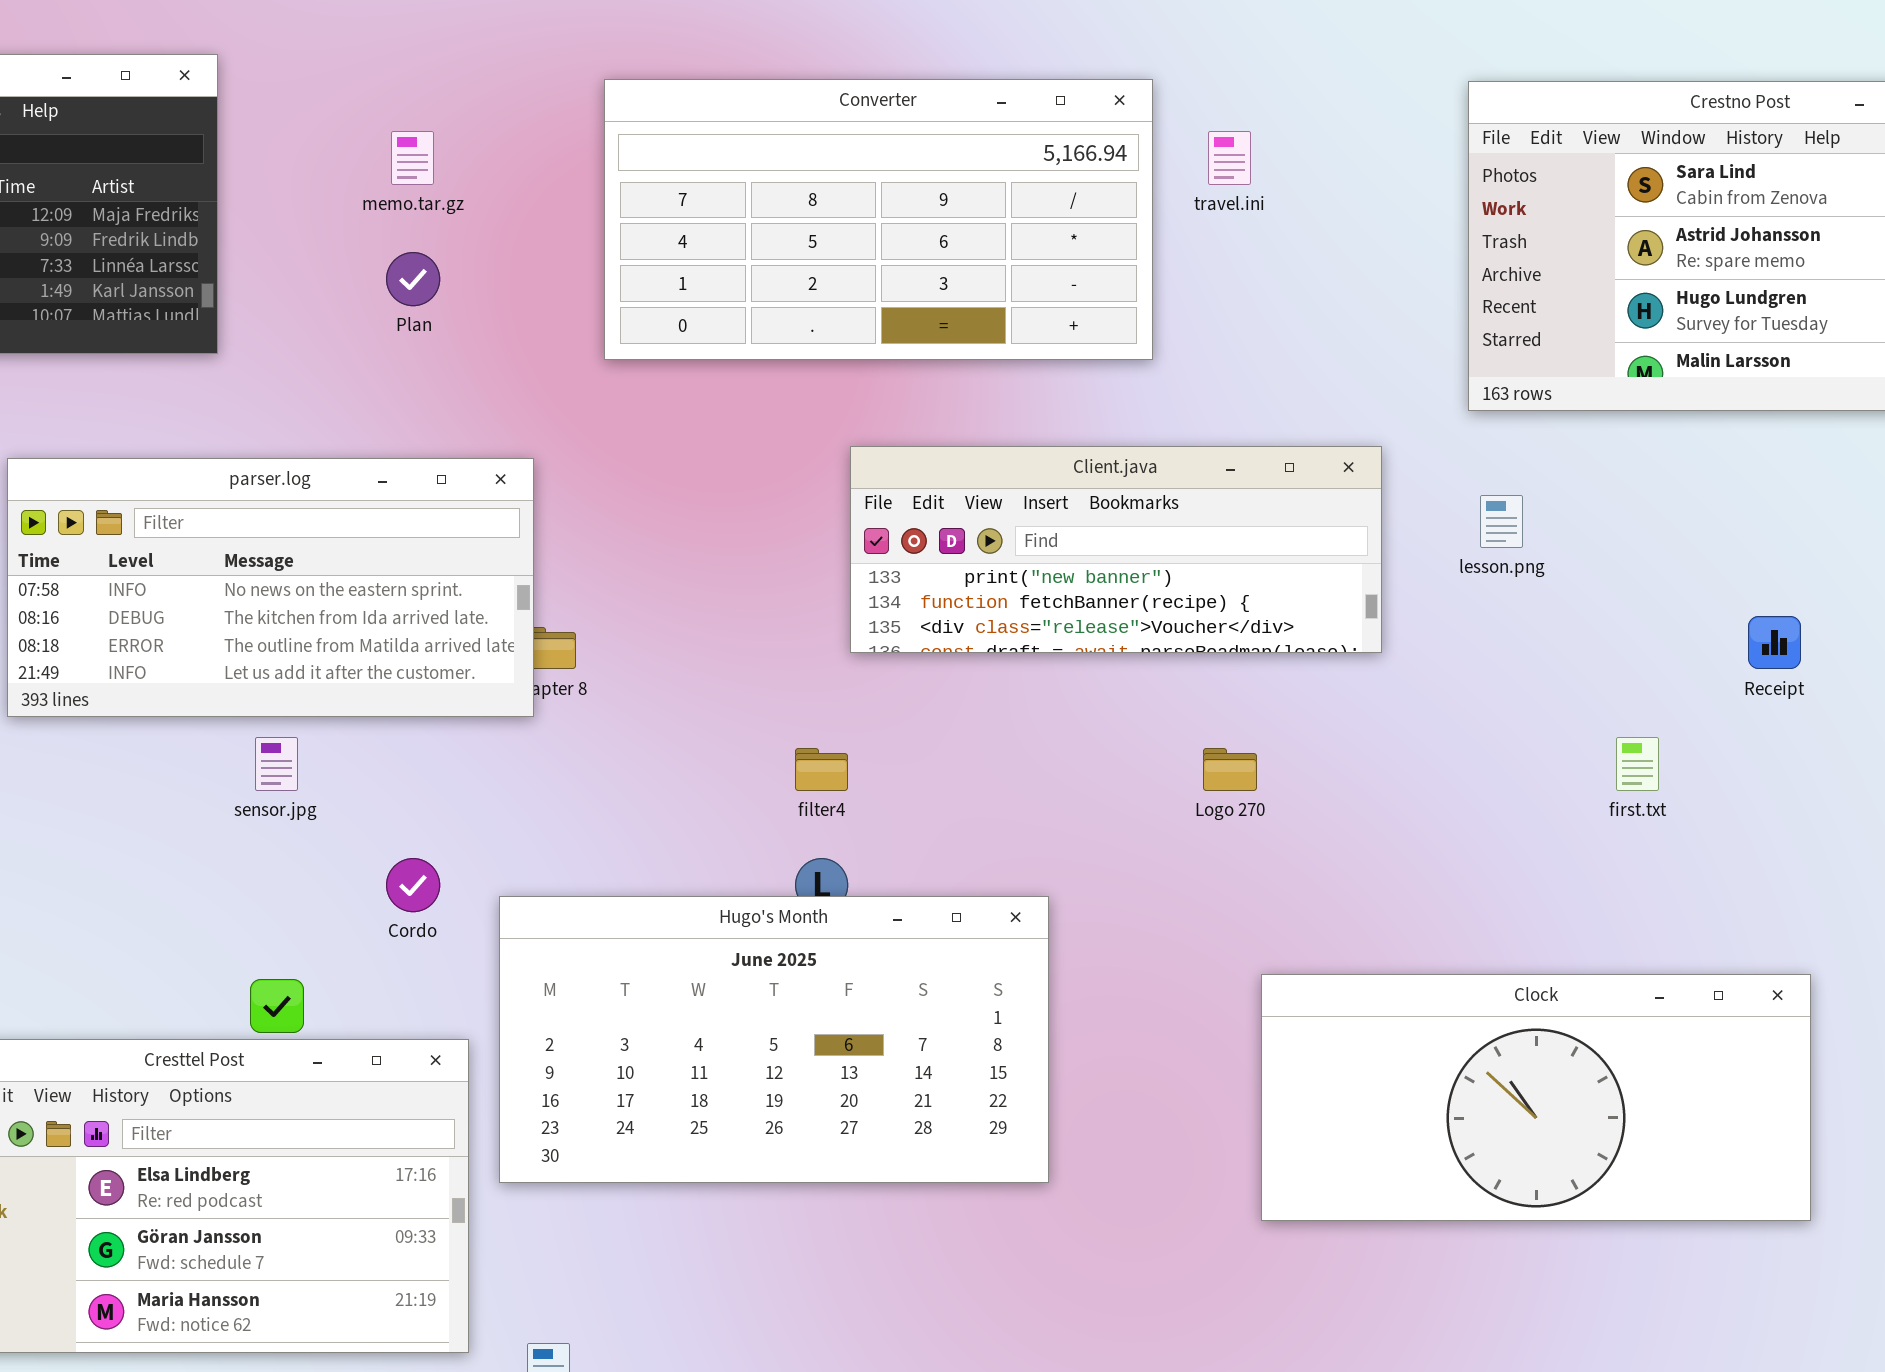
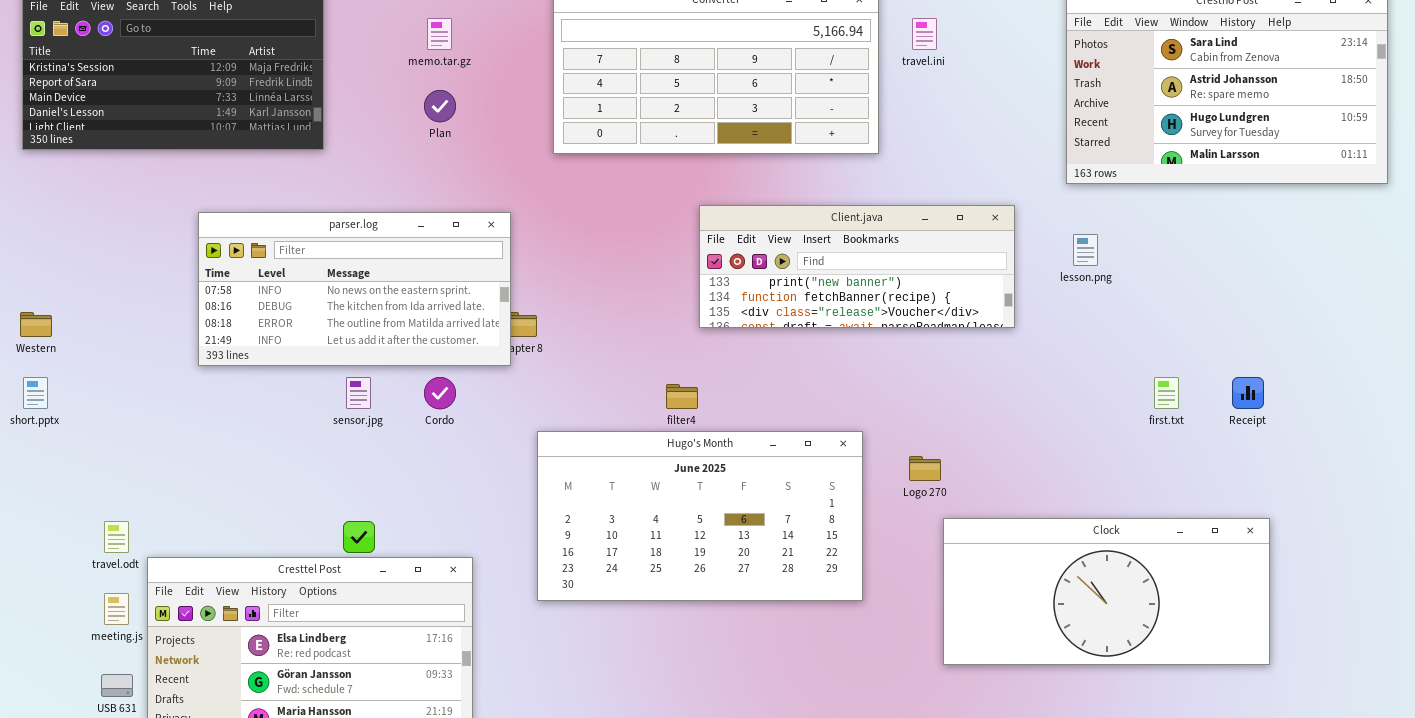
Receipt: [1748,616,1801,669] -> [1232,377,1264,409], moved
Logo 270: [1203,748,1257,791] -> [909,456,941,481], moved
Cordo: [386,858,440,912] -> [424,377,456,409], moved
Hugo's Month: [499,896,1049,1183] -> [537,431,863,601], moved

